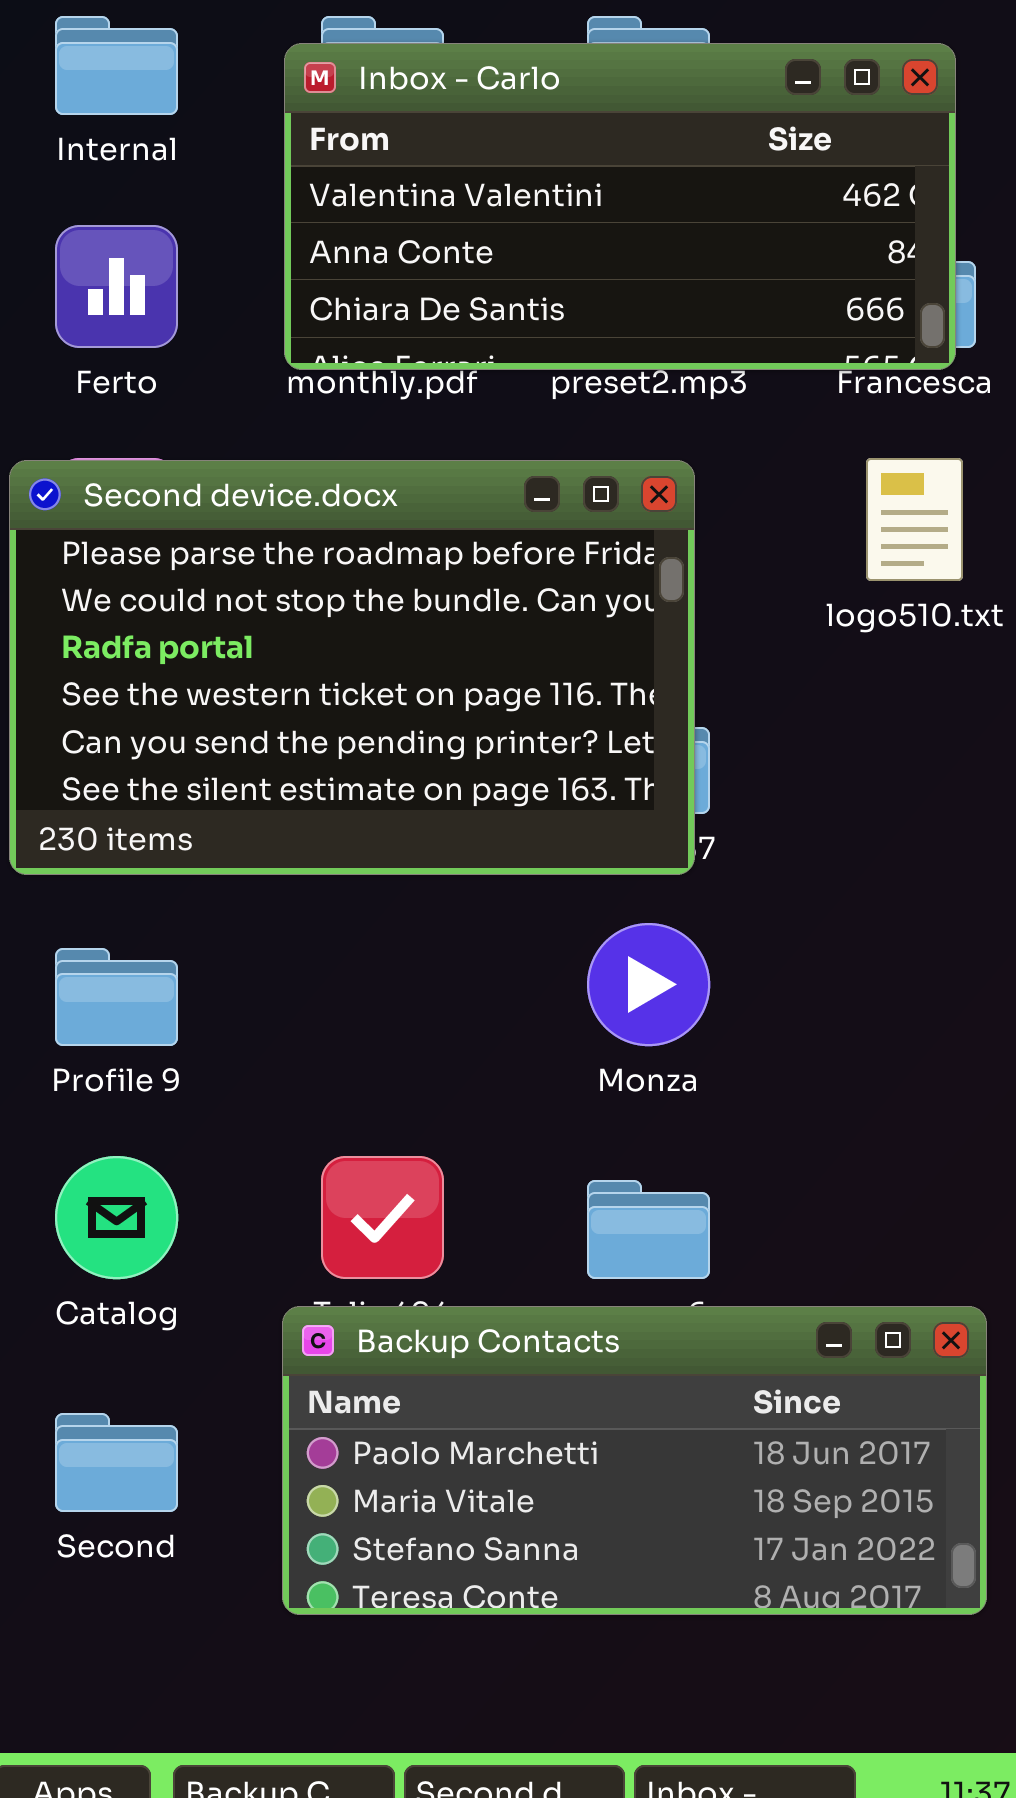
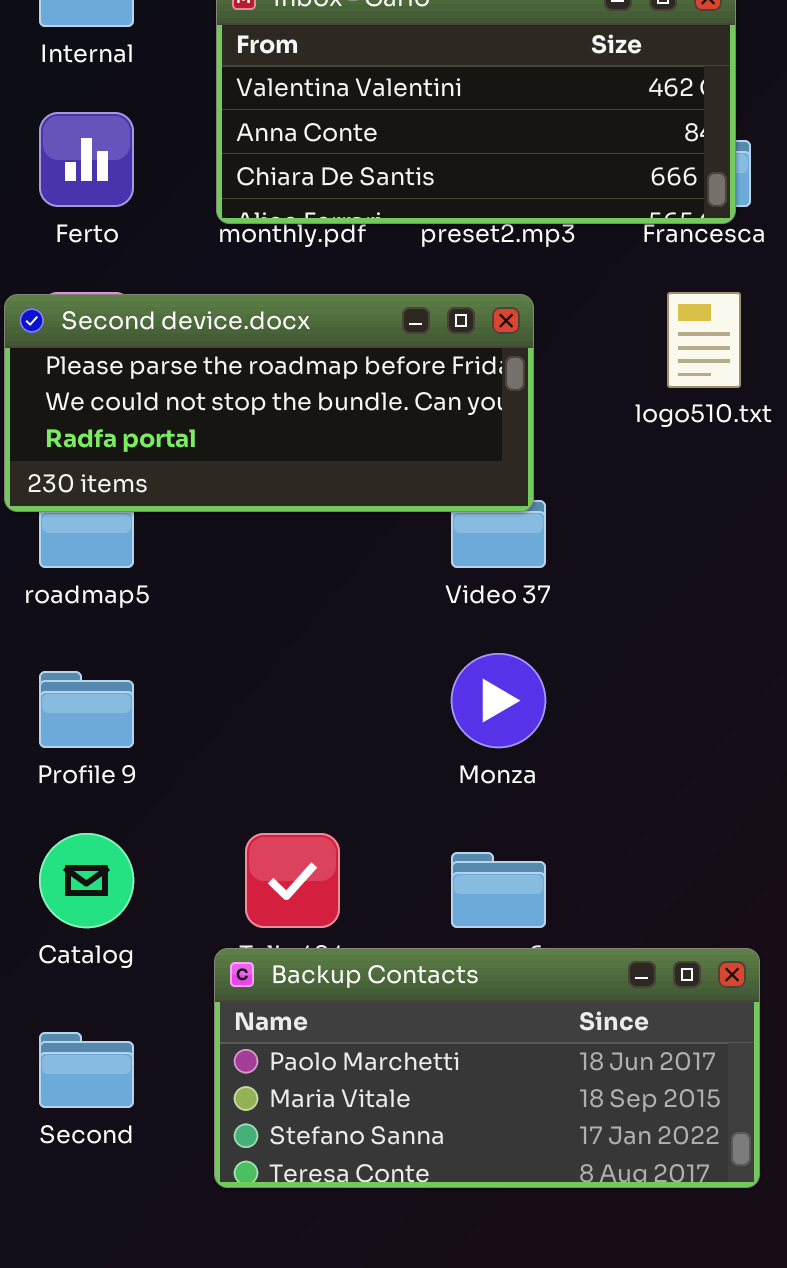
Second device.docx: [9,460,695,875] -> [4,294,534,512], resized

